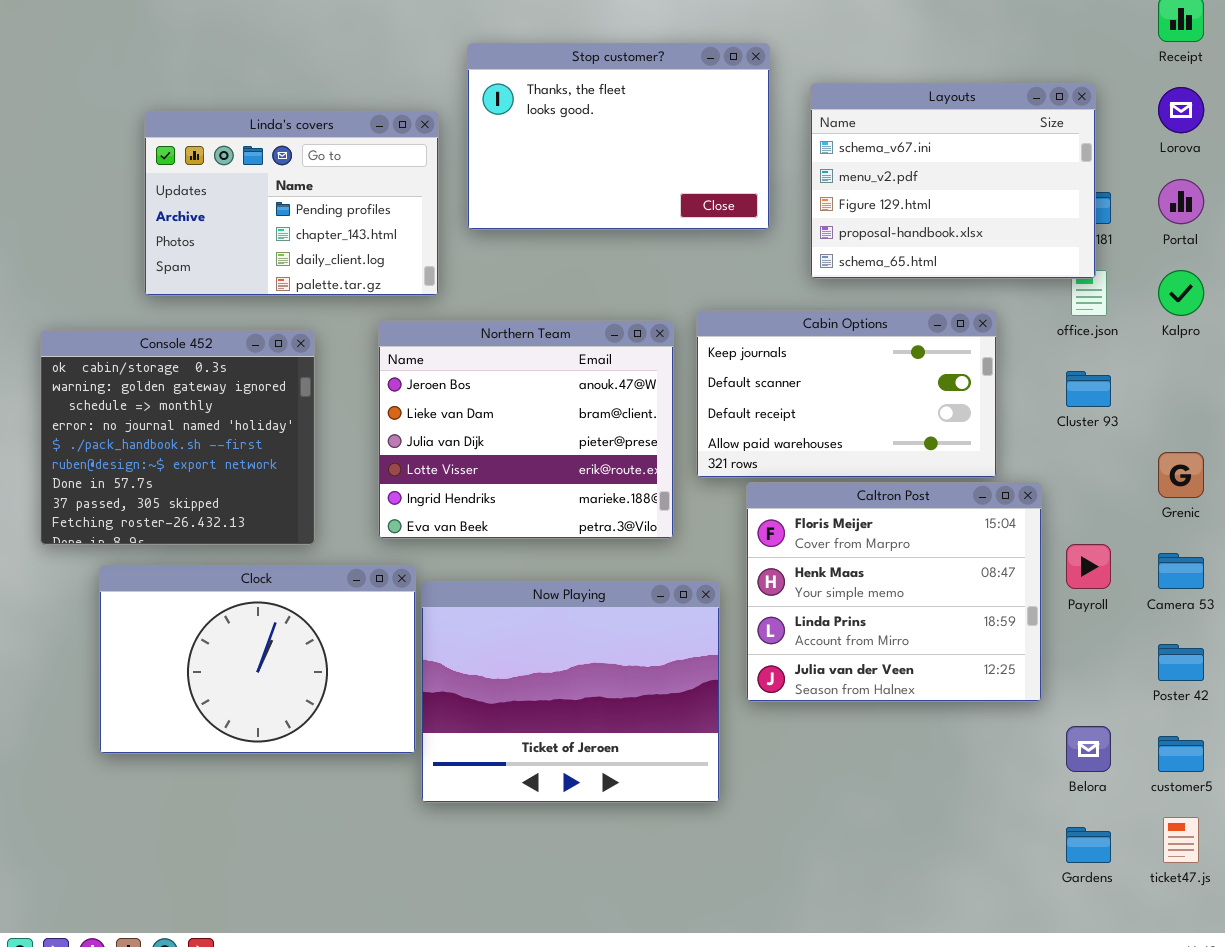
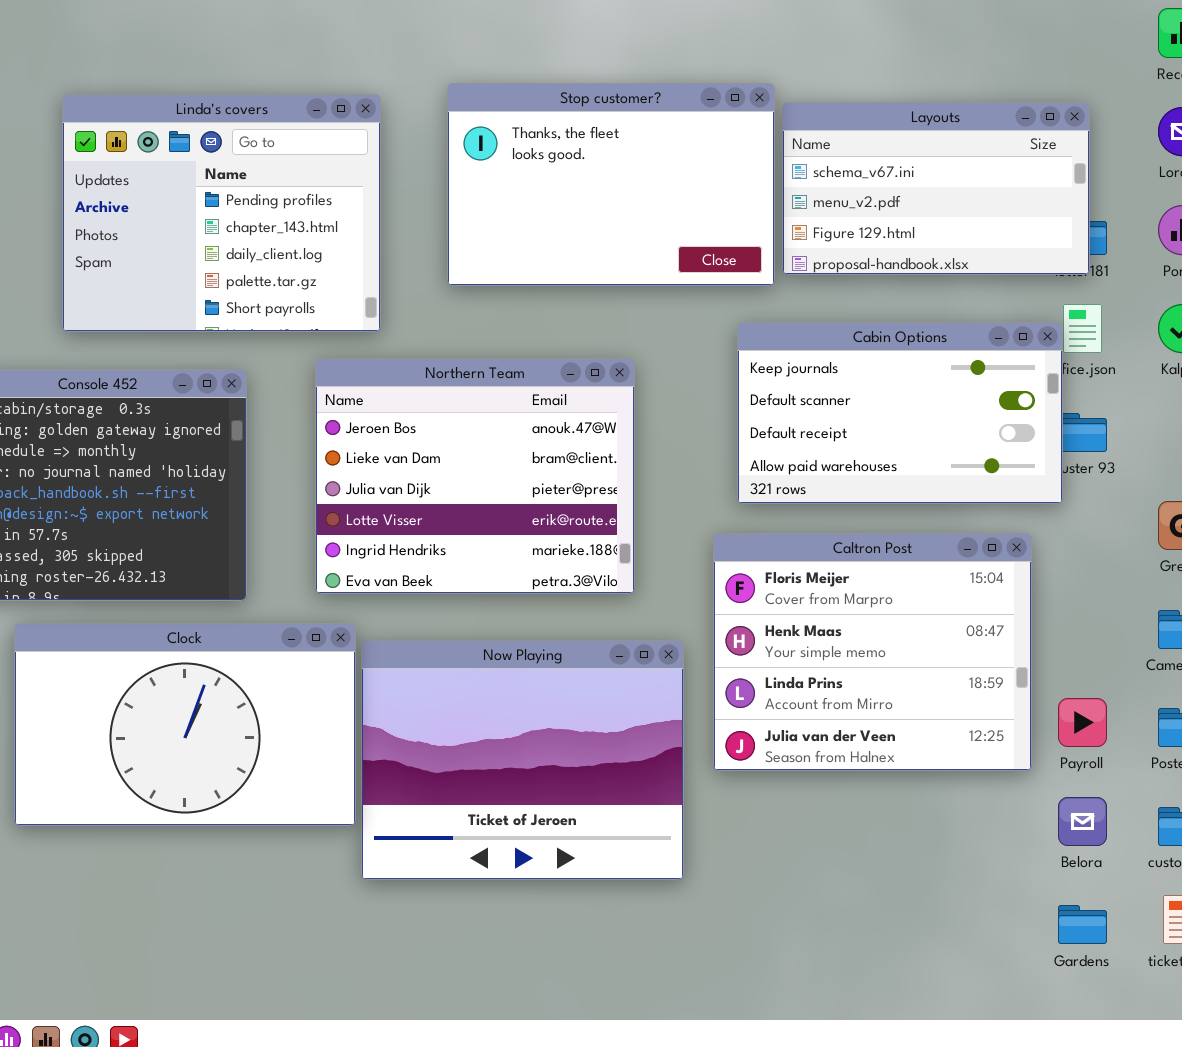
Stop customer?: [467,43,770,230] -> [447,83,775,286], moved
Layouts: [810,83,1096,279] -> [782,102,1090,275], resized
Linda's covers: [144,111,439,296] -> [62,94,381,332], resized
Cabin Options: [696,310,997,478] -> [737,322,1063,504], moved
Payroll: [1066,544,1111,589] -> [1058,698,1107,747], moved

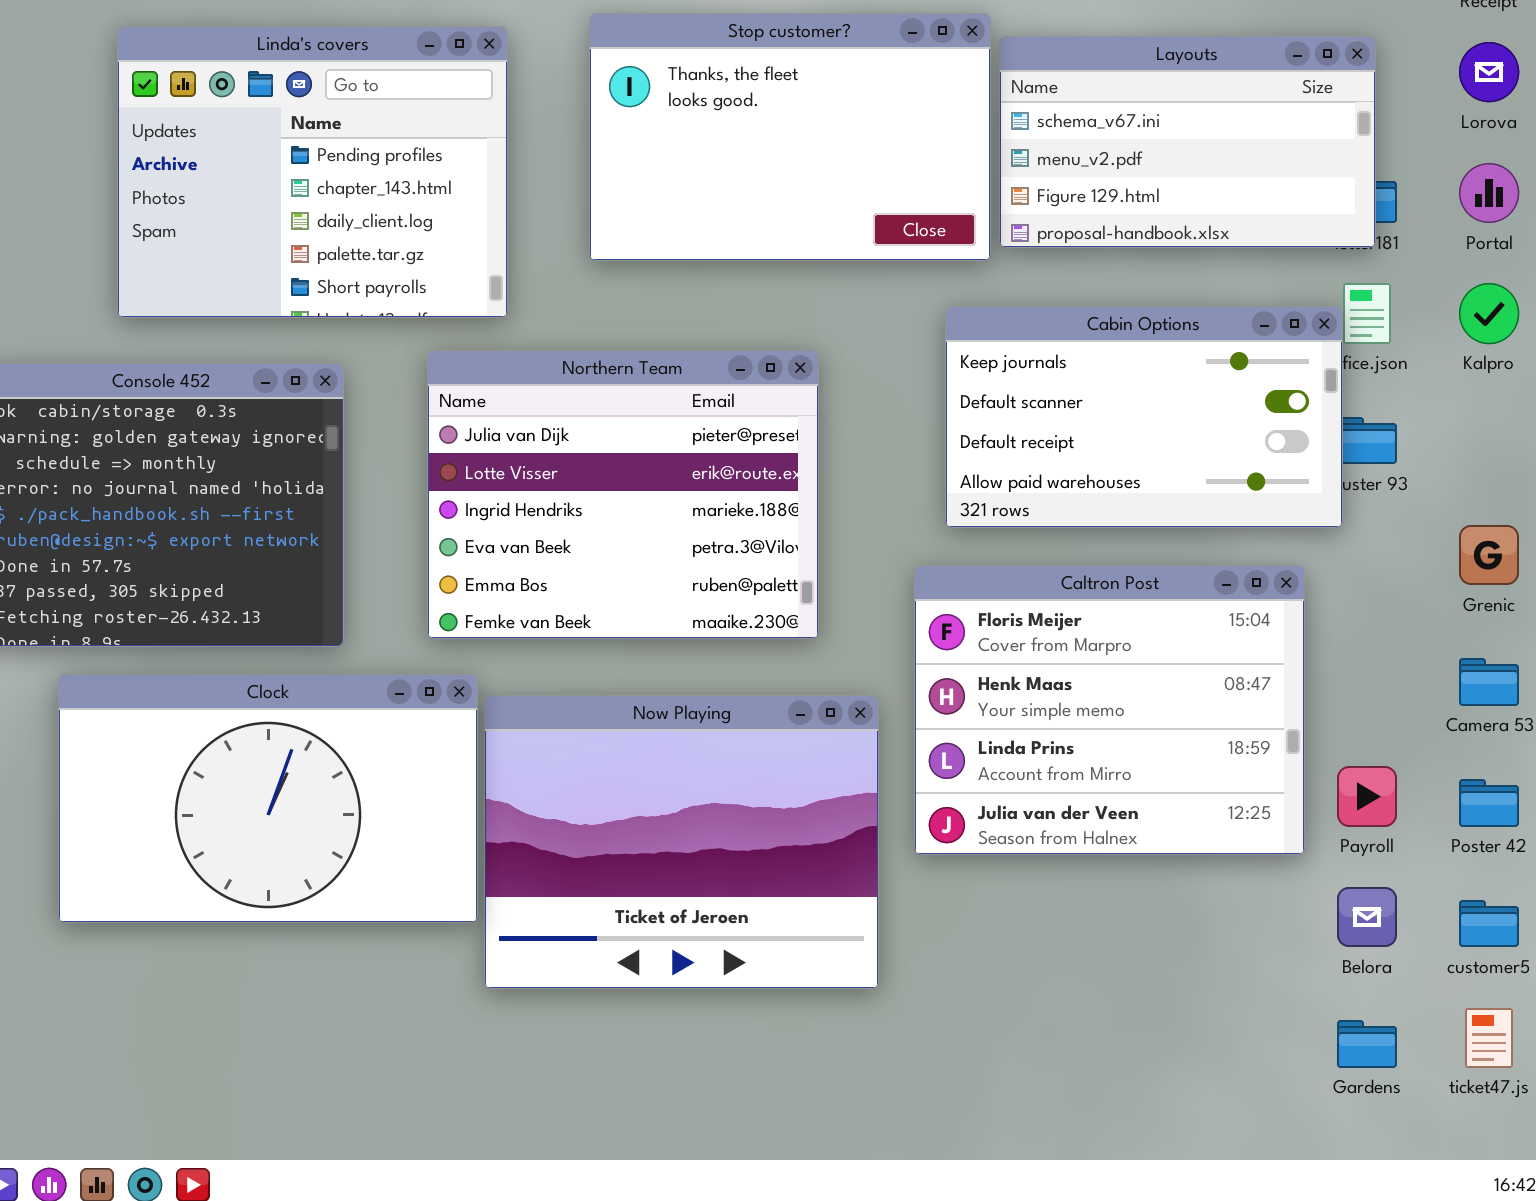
Northern Team: [315,358,635,594] -> [427,350,819,639], scrolled down 2 rows

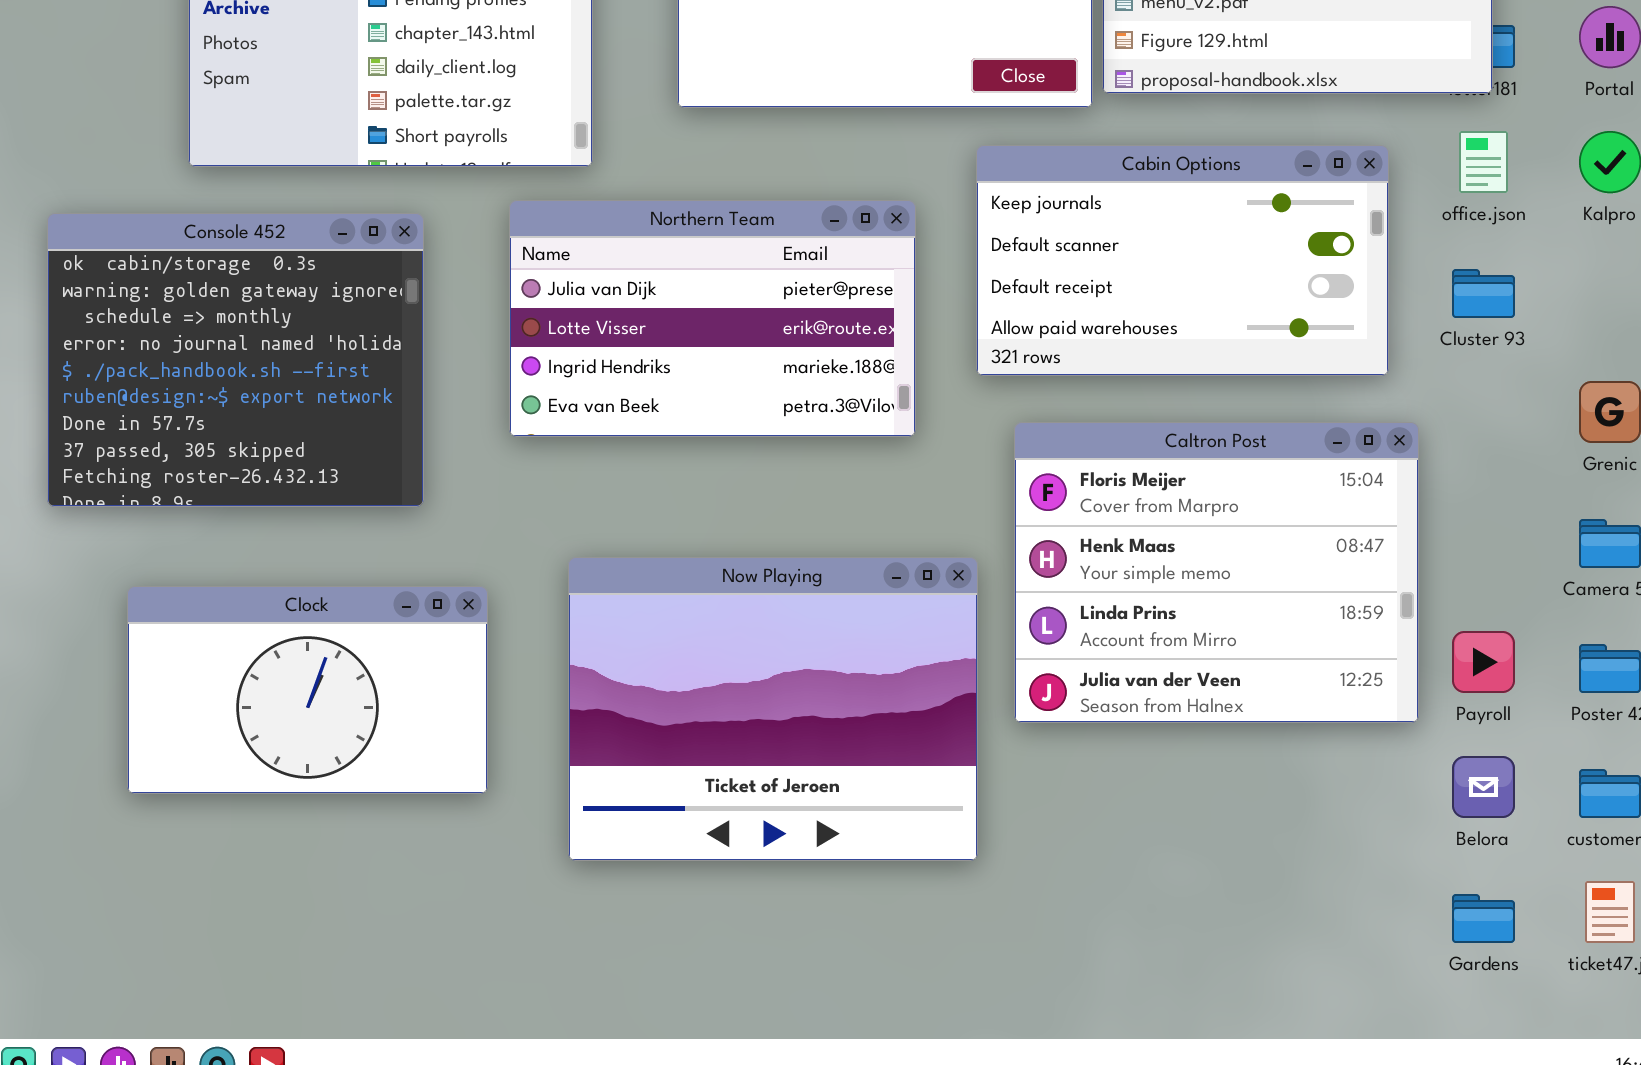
Cabin Options: [945,306,1343,528] -> [976,145,1389,376], moved
Northern Team: [427,350,819,639] -> [509,200,916,437], resized
Clock: [58,674,478,923] -> [127,586,488,794], resized

